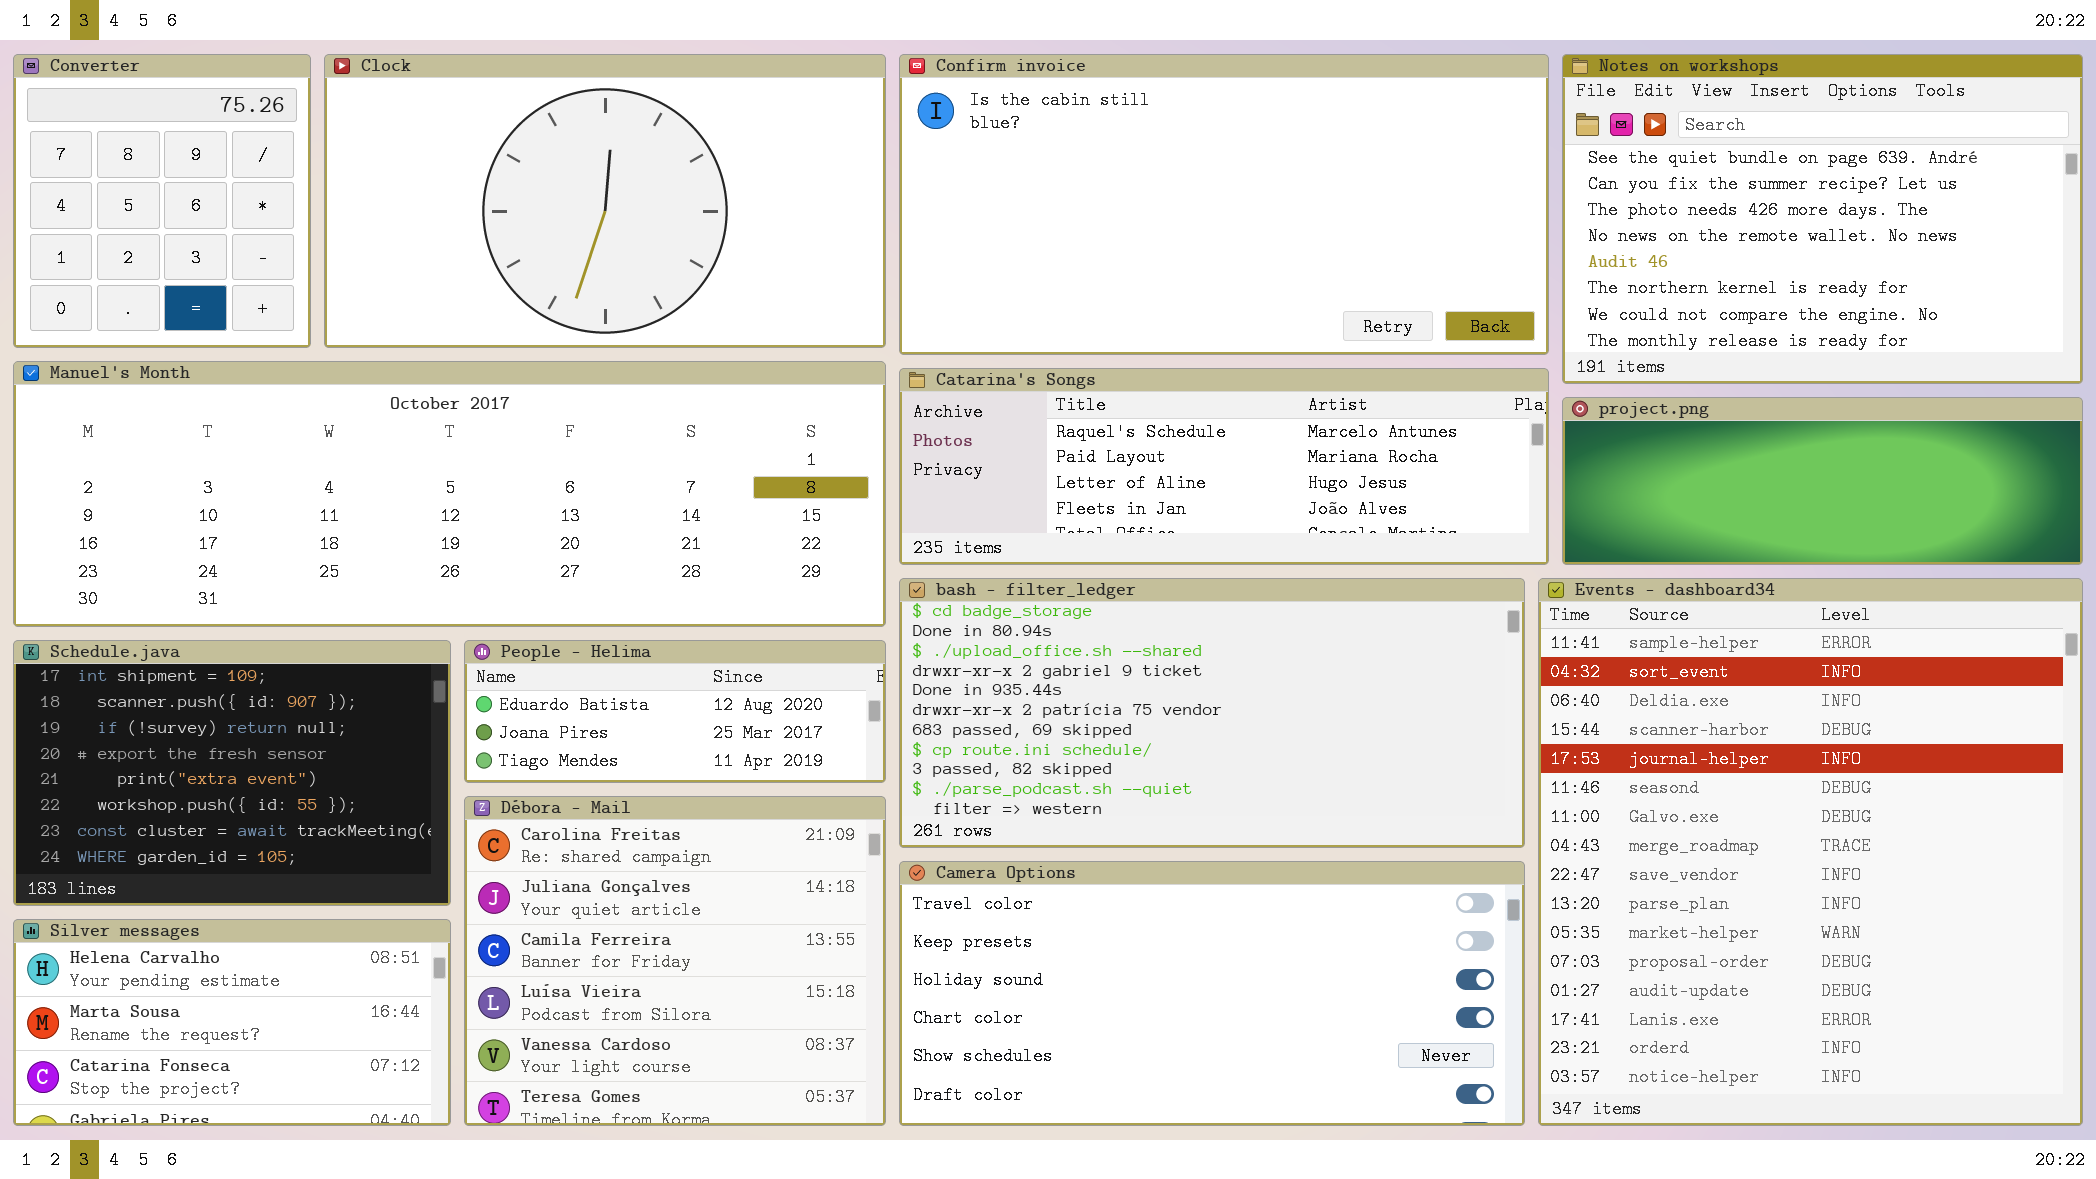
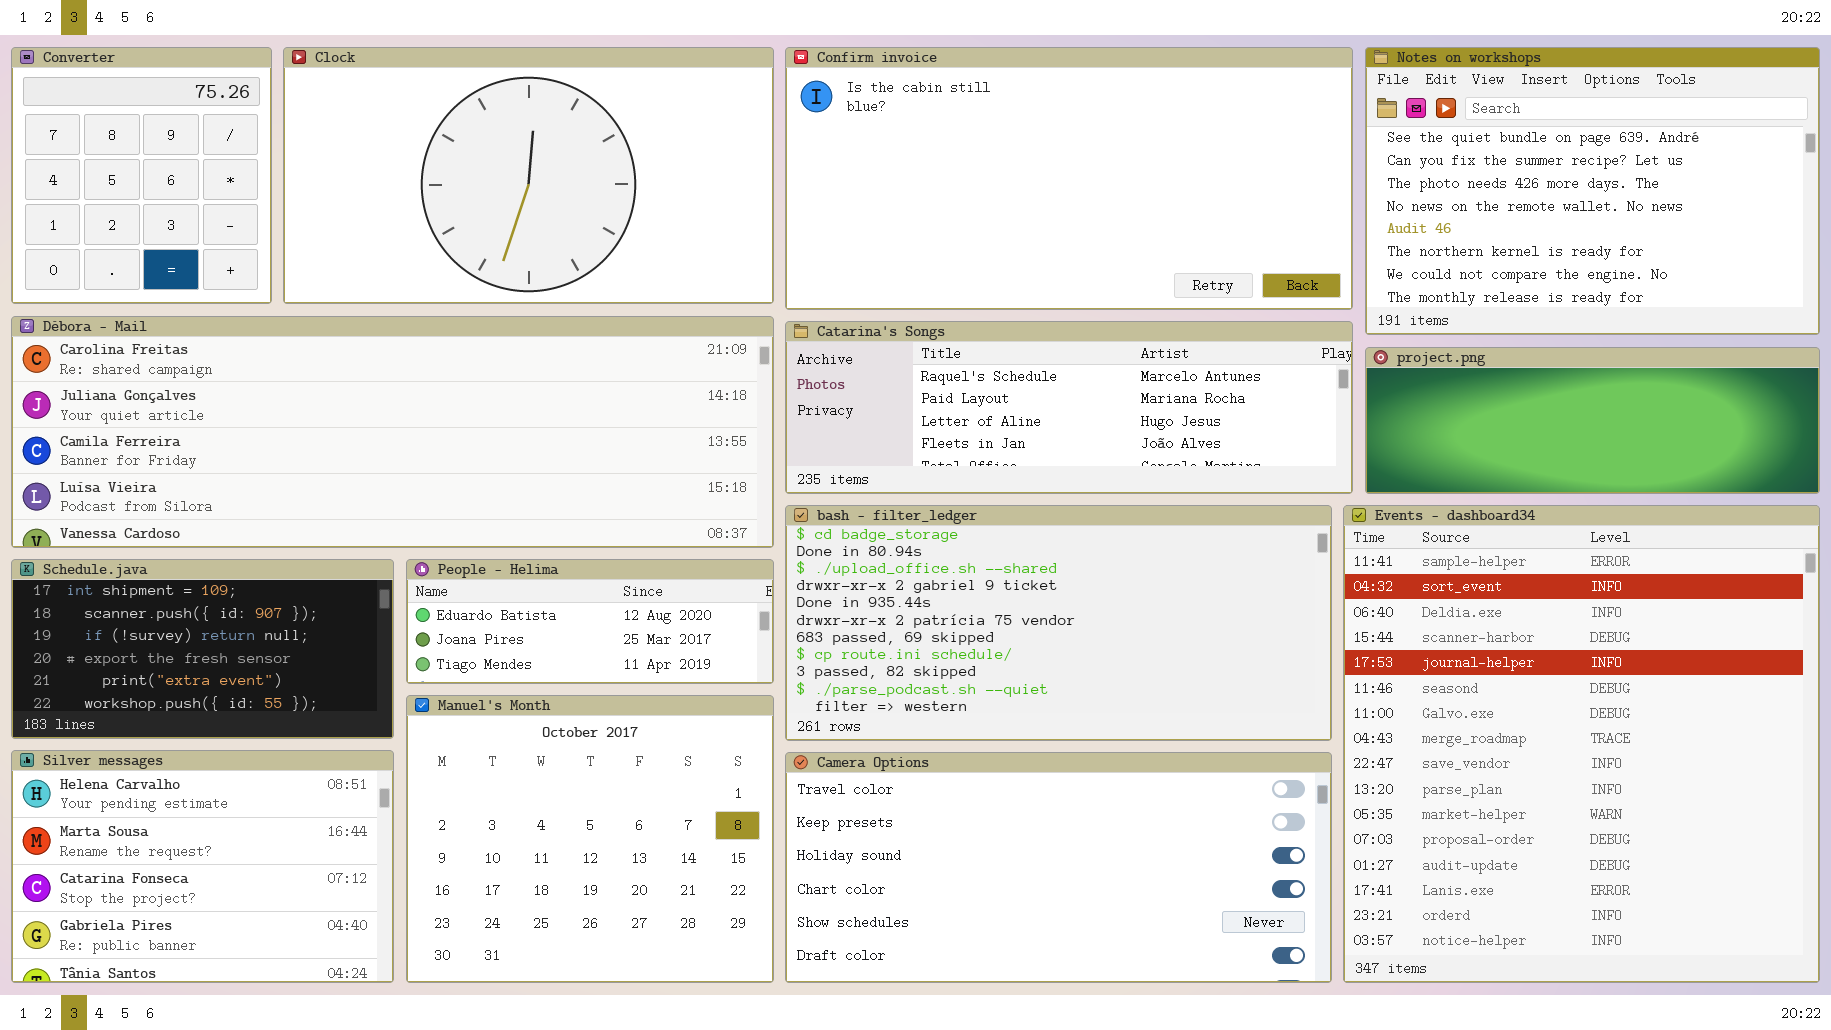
Manuel's Month: [13,361,886,627] -> [406,695,774,983], moved, resized
Schedule.java: [13,640,451,906] -> [11,559,394,739], resized
Débora - Mail: [464,796,886,1126] -> [11,316,774,548], moved, resized
Silver messages: [13,919,451,1126] -> [11,750,394,983], resized

